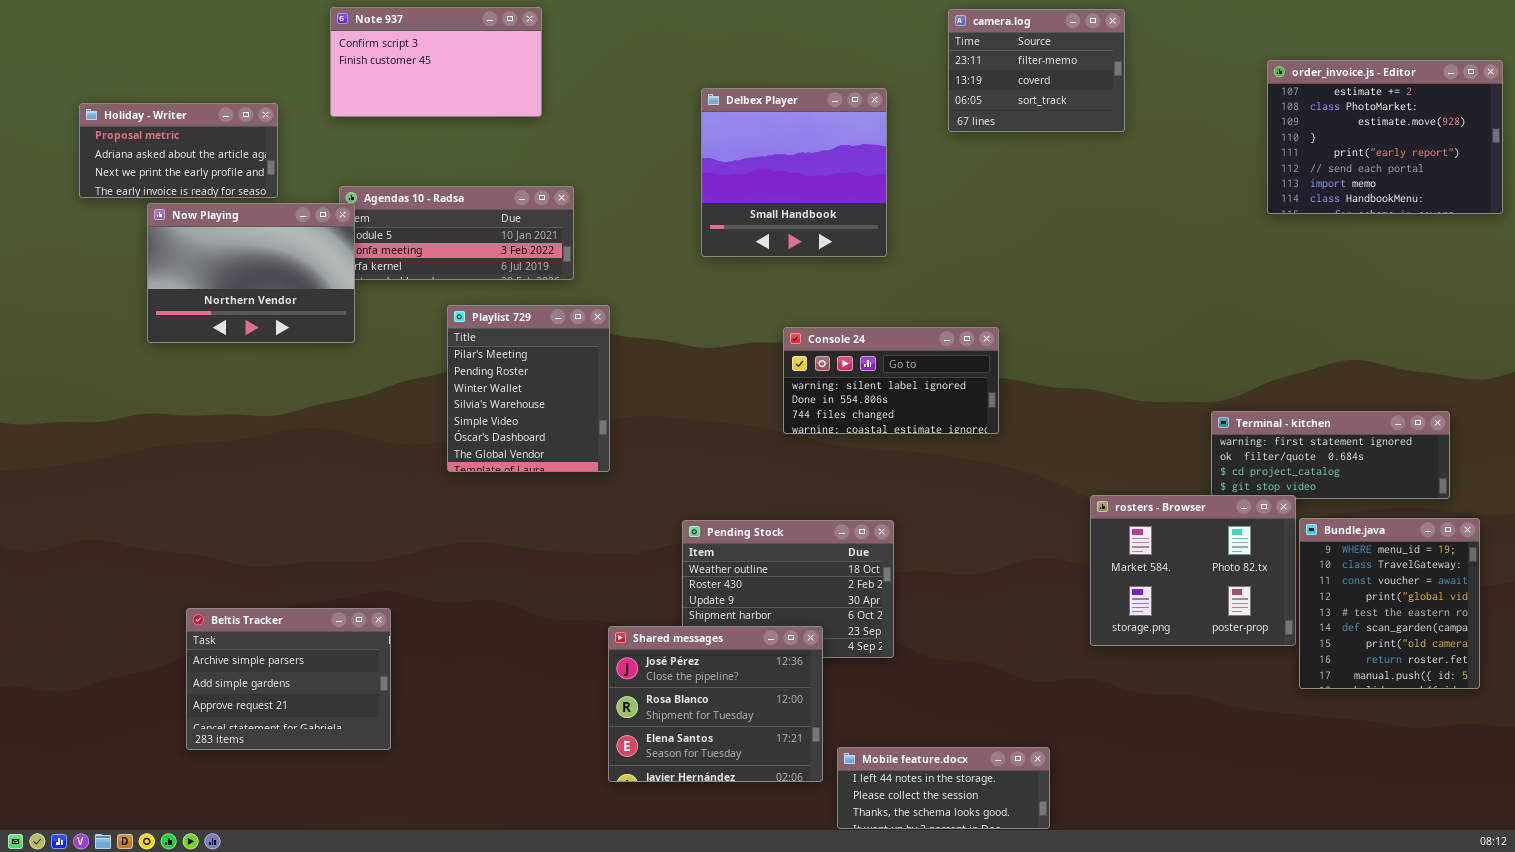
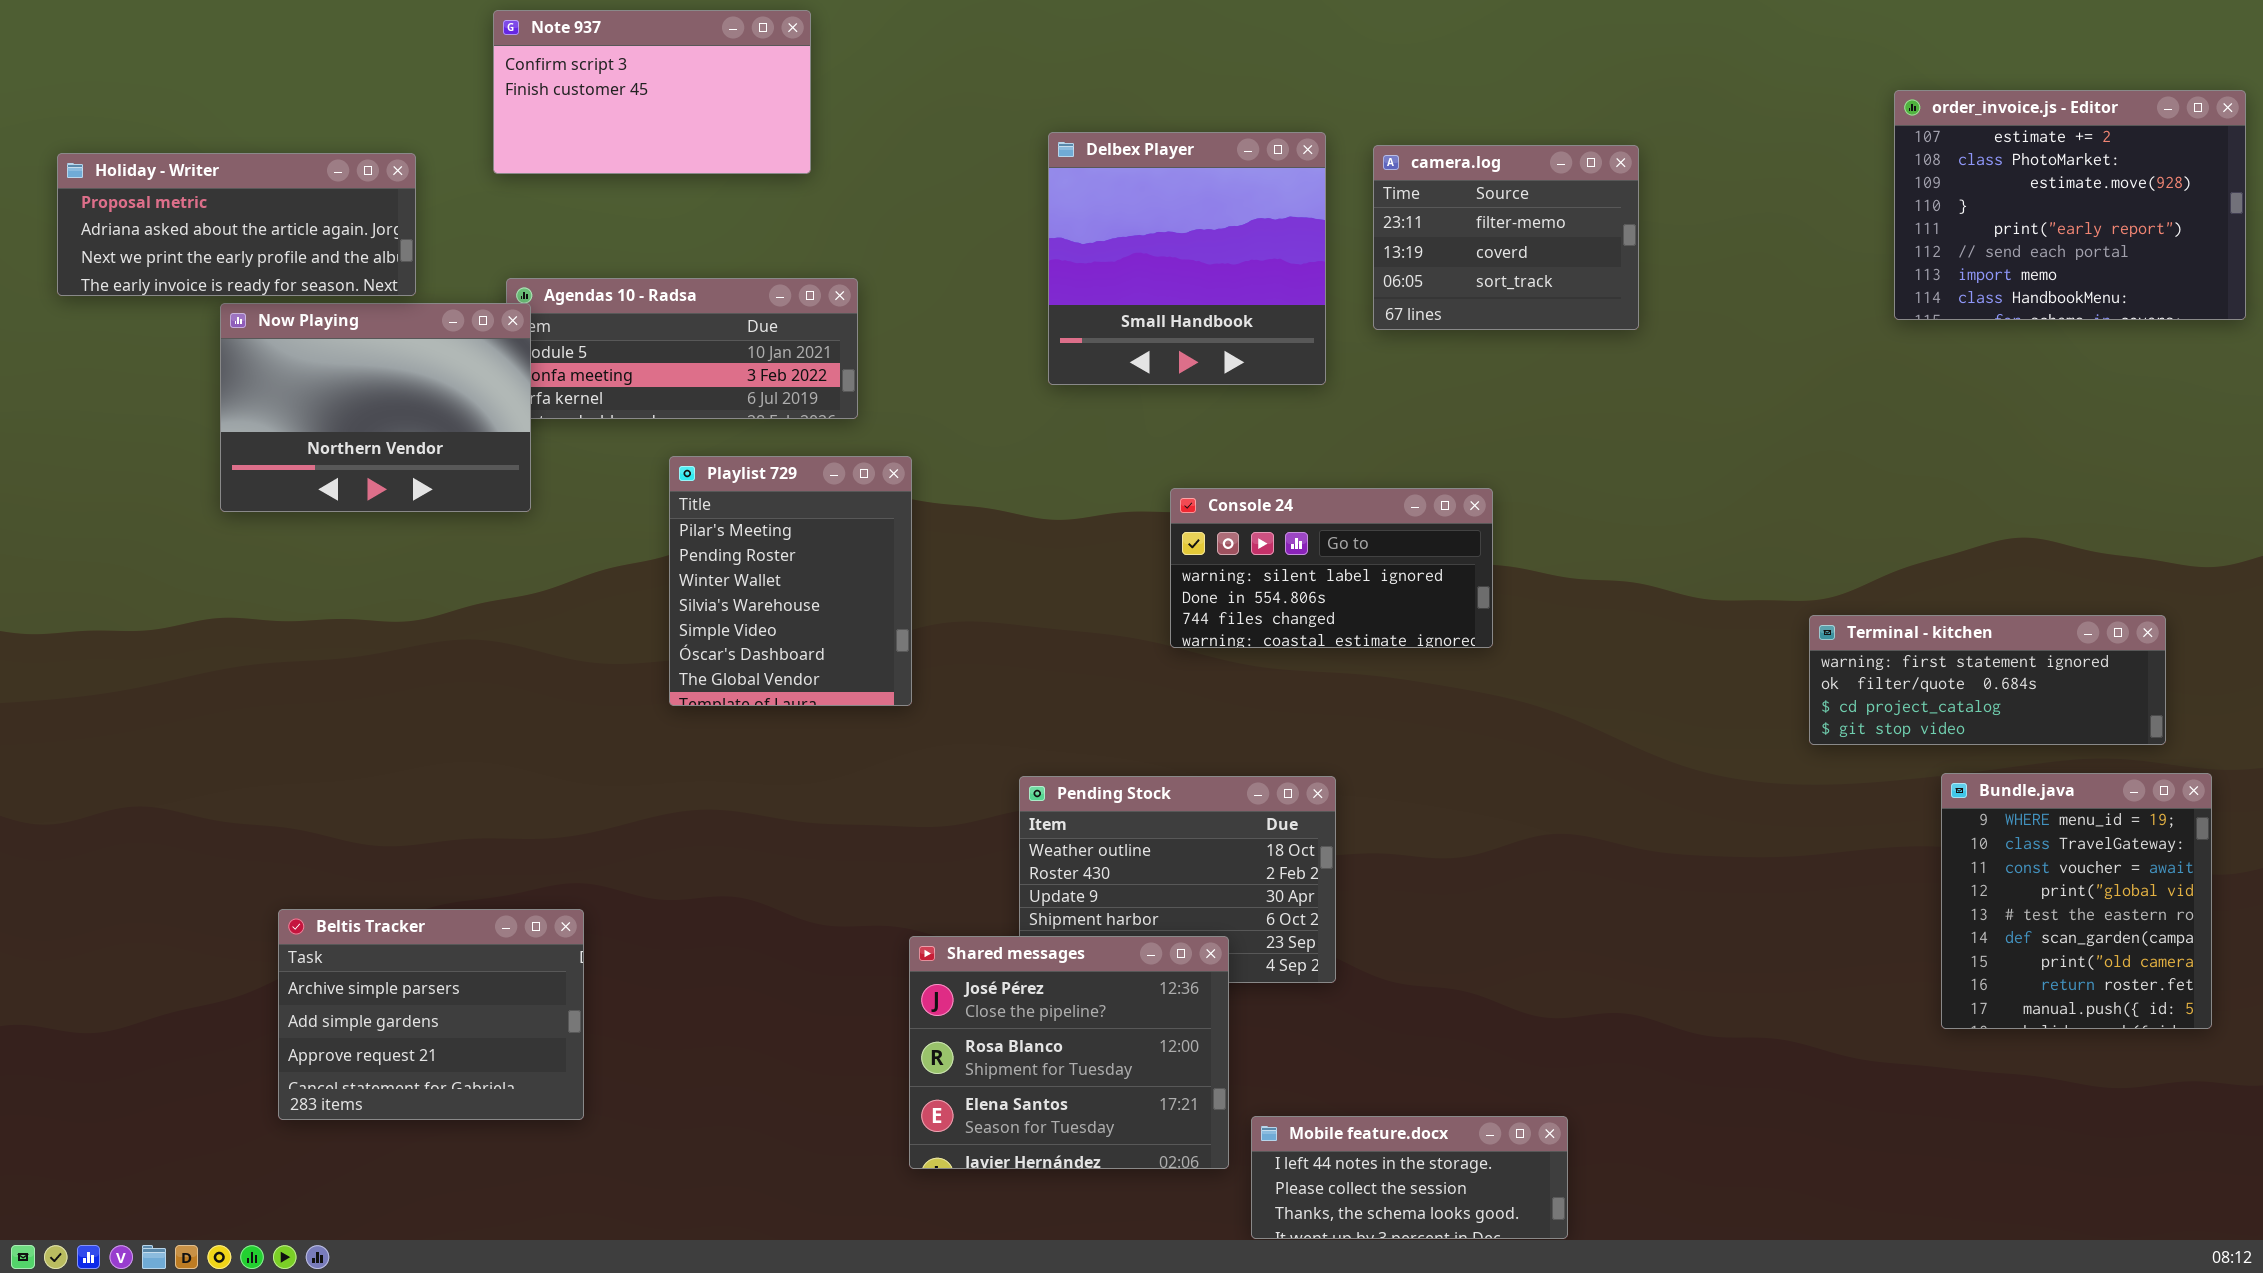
camera.log: [948,9,1125,132] -> [1373,145,1639,330], moved
Holiday - Writer: [79,103,278,198] -> [57,153,416,296], resized
rosters - Browser: [1090,495,1296,646] -> none, closed

